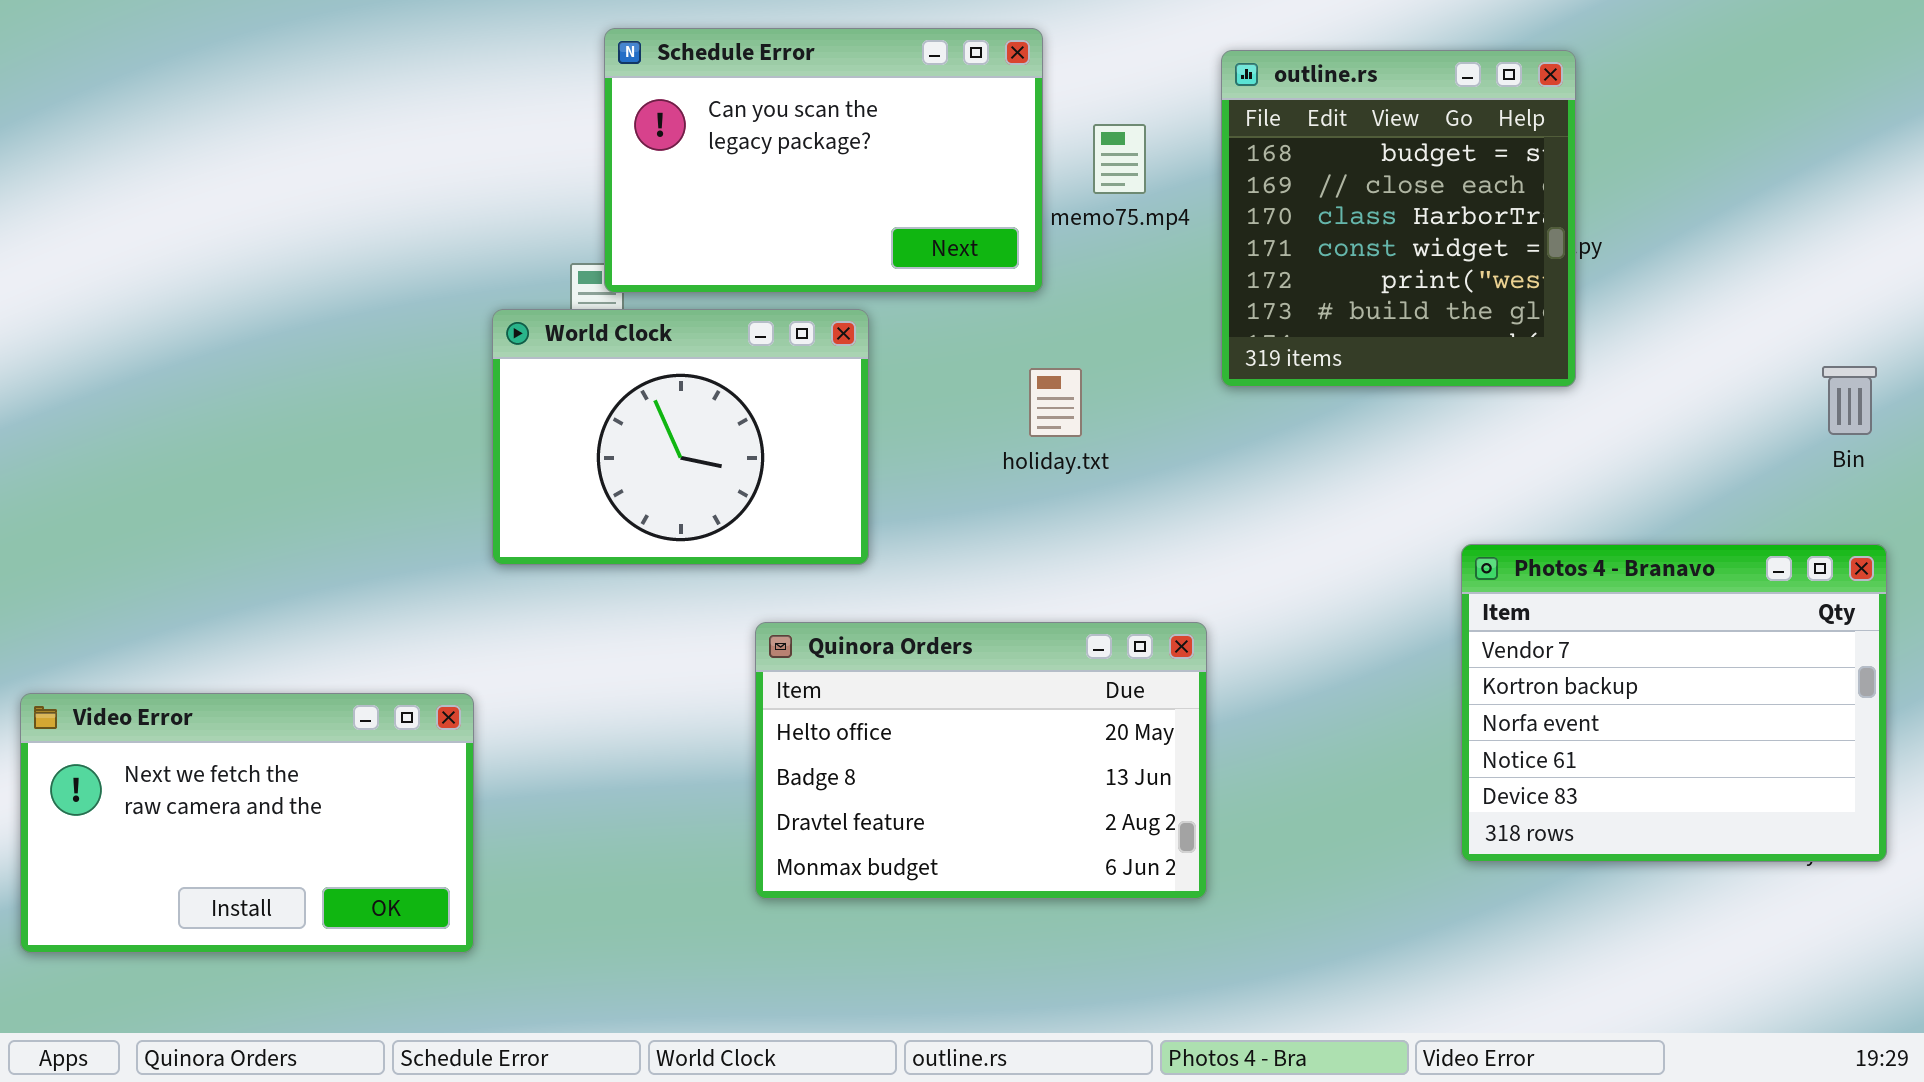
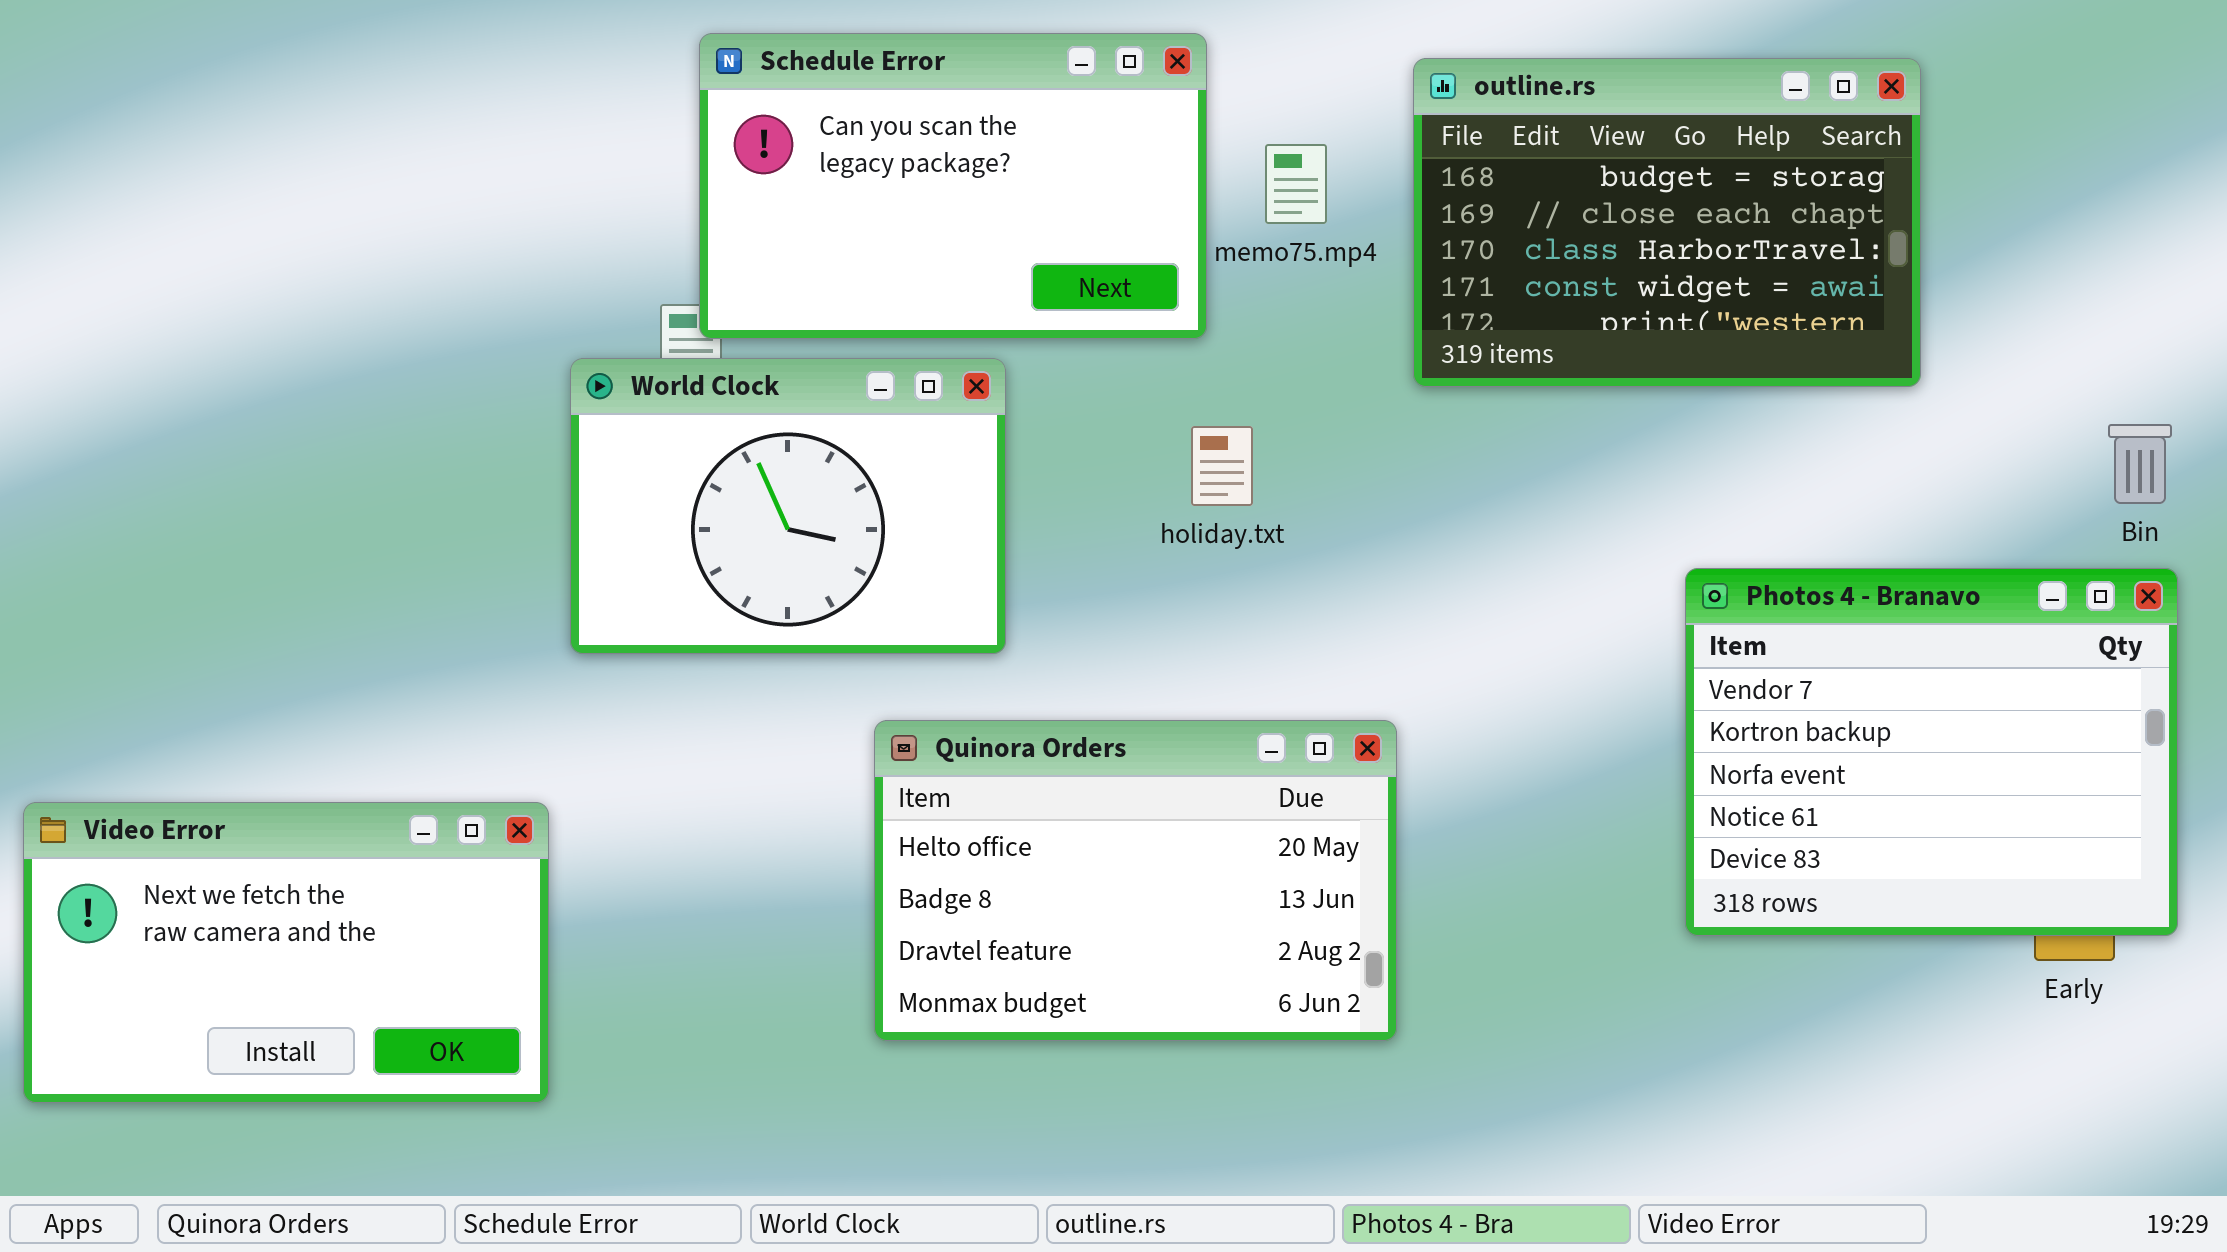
outline.rs: [1221,50,1576,387] -> [1413,58,1921,387], resized
Photos 4 - Branavo: [1461,544,1887,862] -> [1685,568,2178,936], moved

